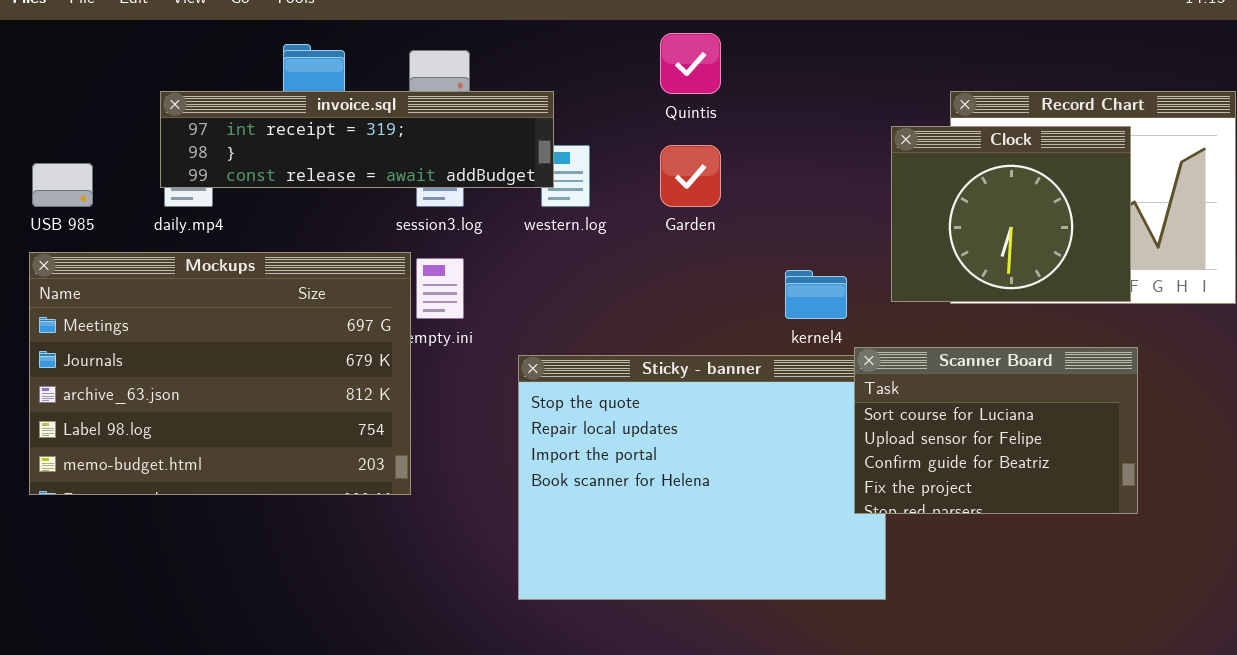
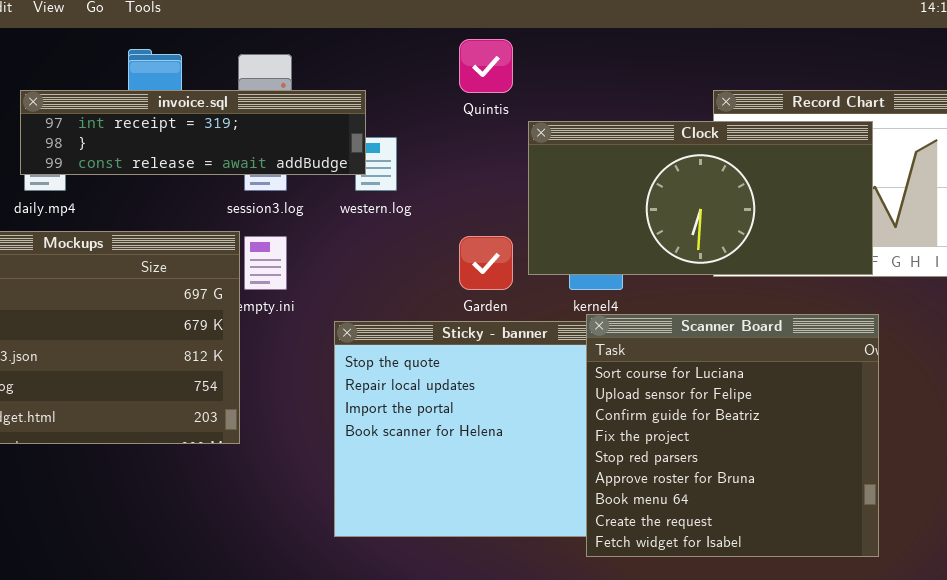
Clock: [891,126,1131,302] -> [528,121,873,275], resized
Garden: [660,145,721,207] -> [459,236,513,290], moved
Scanner Board: [854,347,1138,514] -> [586,314,879,557], resized

